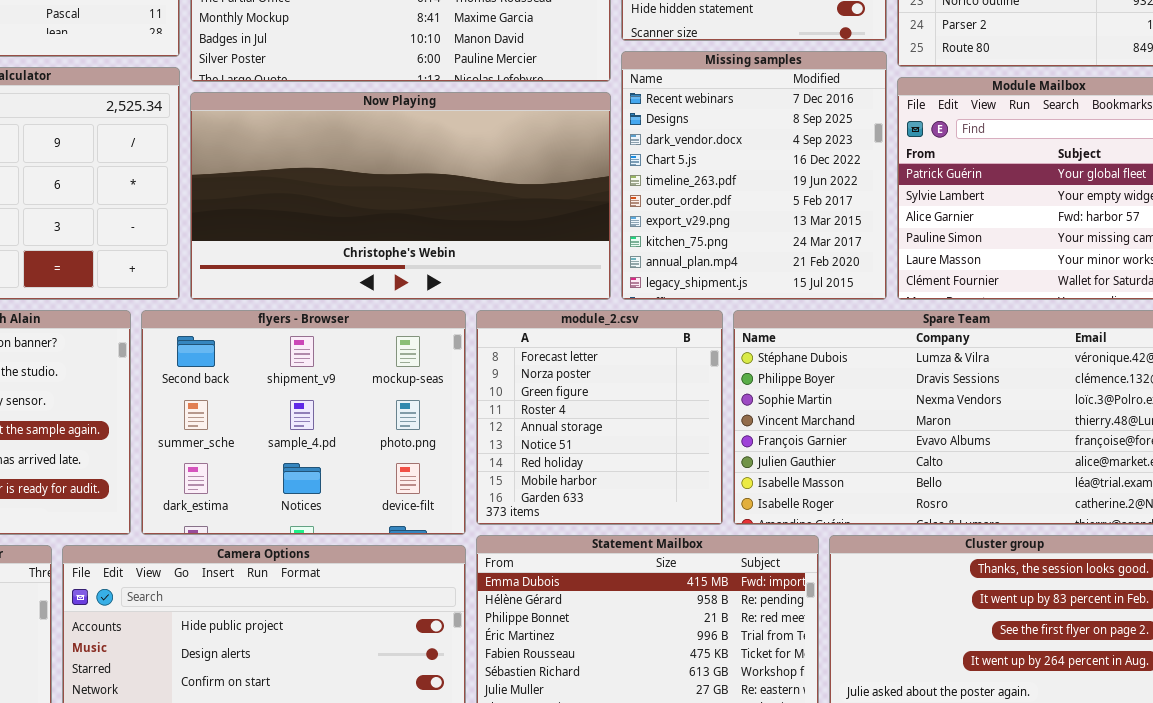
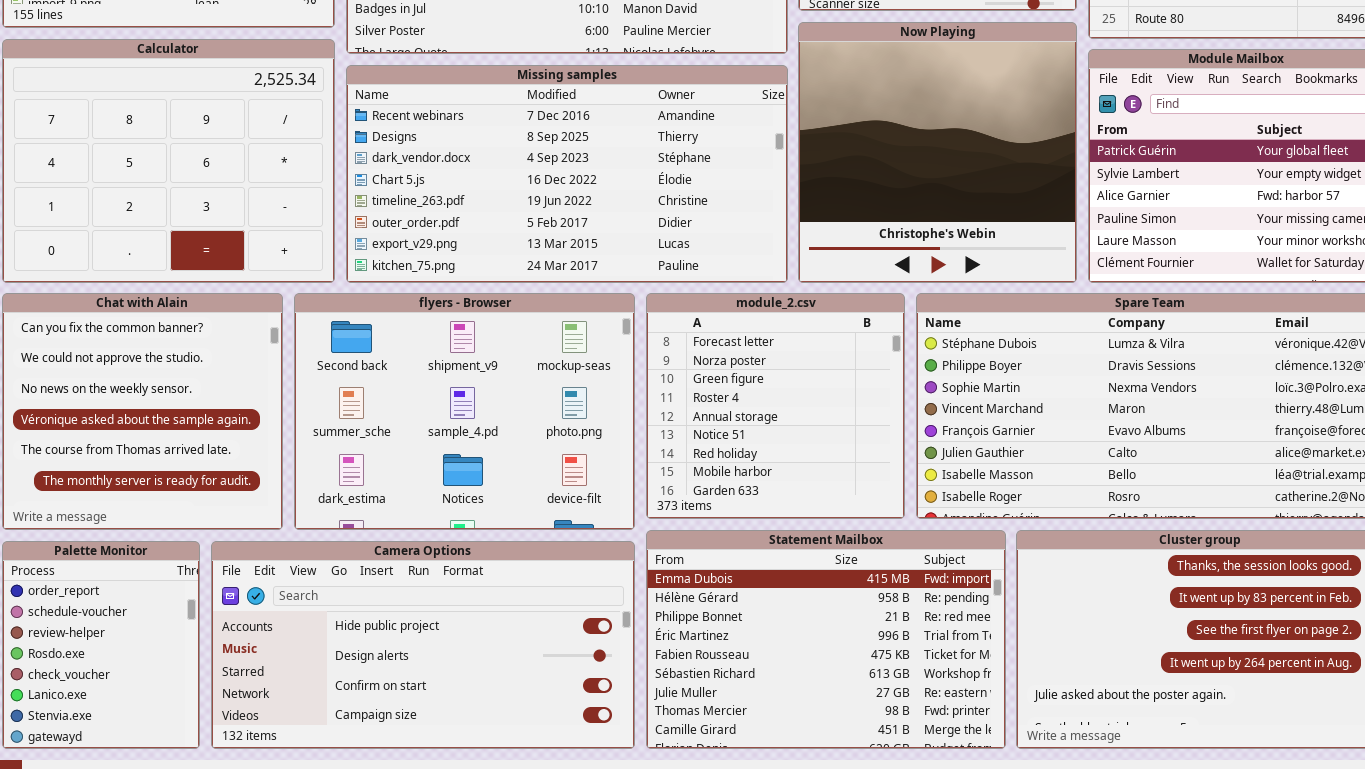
Missing samples: [621,51,887,300] -> [346,65,788,283], moved, resized
Now Playing: [190,92,611,300] -> [798,22,1077,283], moved, resized

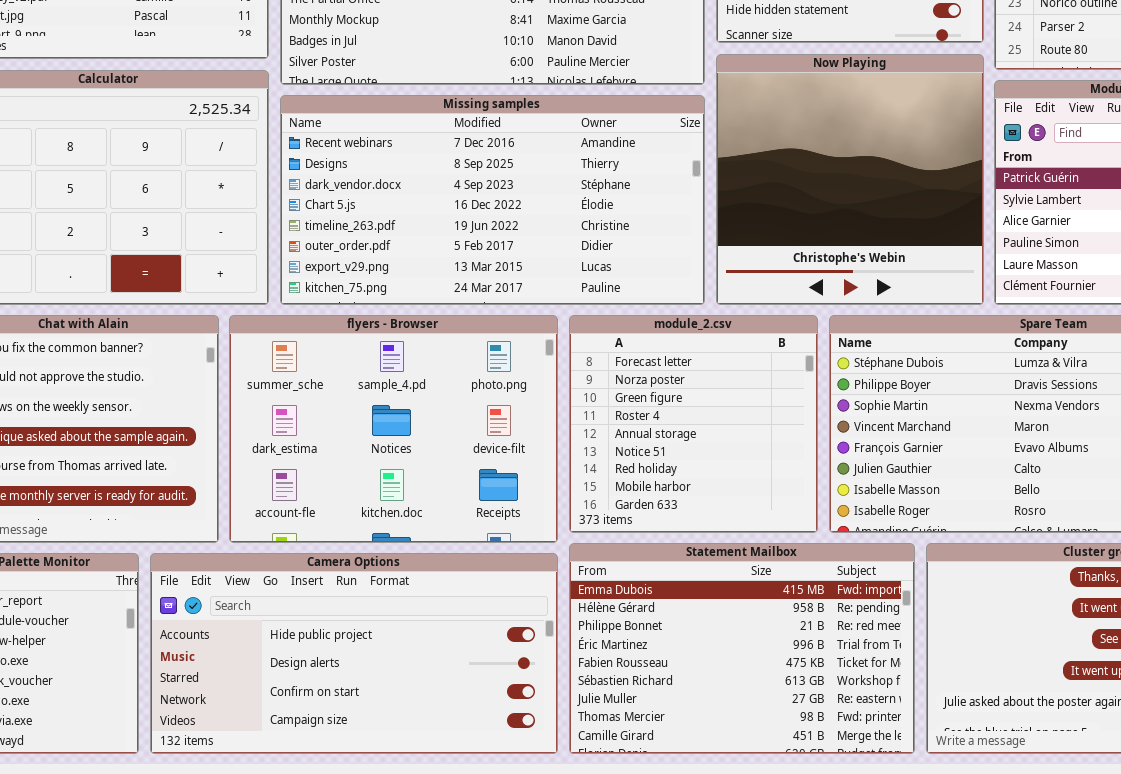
flyers - Browser: [294,293,635,530] -> [229,315,558,543], scrolled down 1 row

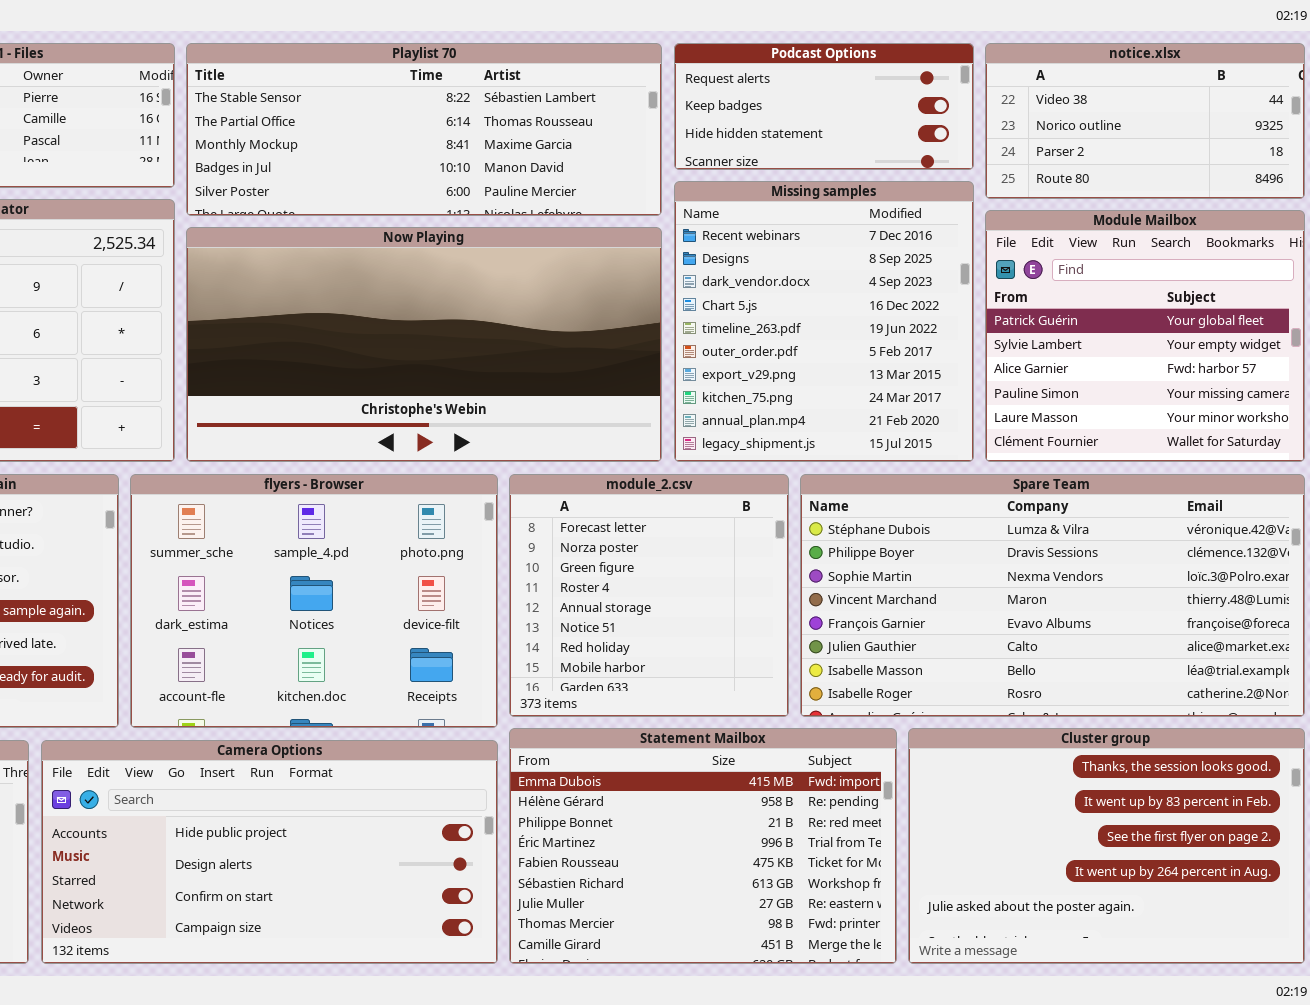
Now Playing: [716,54,984,305] -> [186,227,662,462], moved, resized
Missing samples: [280,95,705,305] -> [674,181,974,462], moved, resized

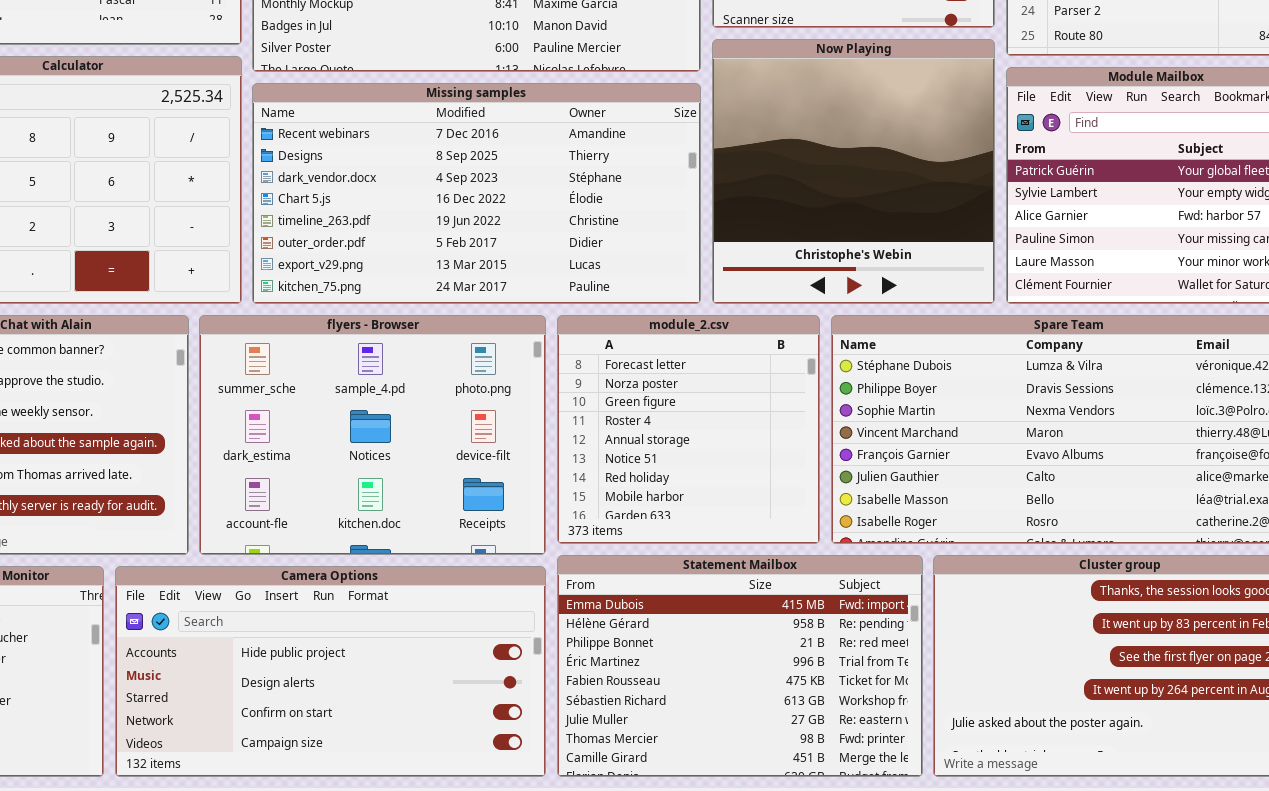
Missing samples: [674,181,974,462] -> [252,83,701,304], moved, resized
Now Playing: [186,227,662,462] -> [712,39,995,304], moved, resized

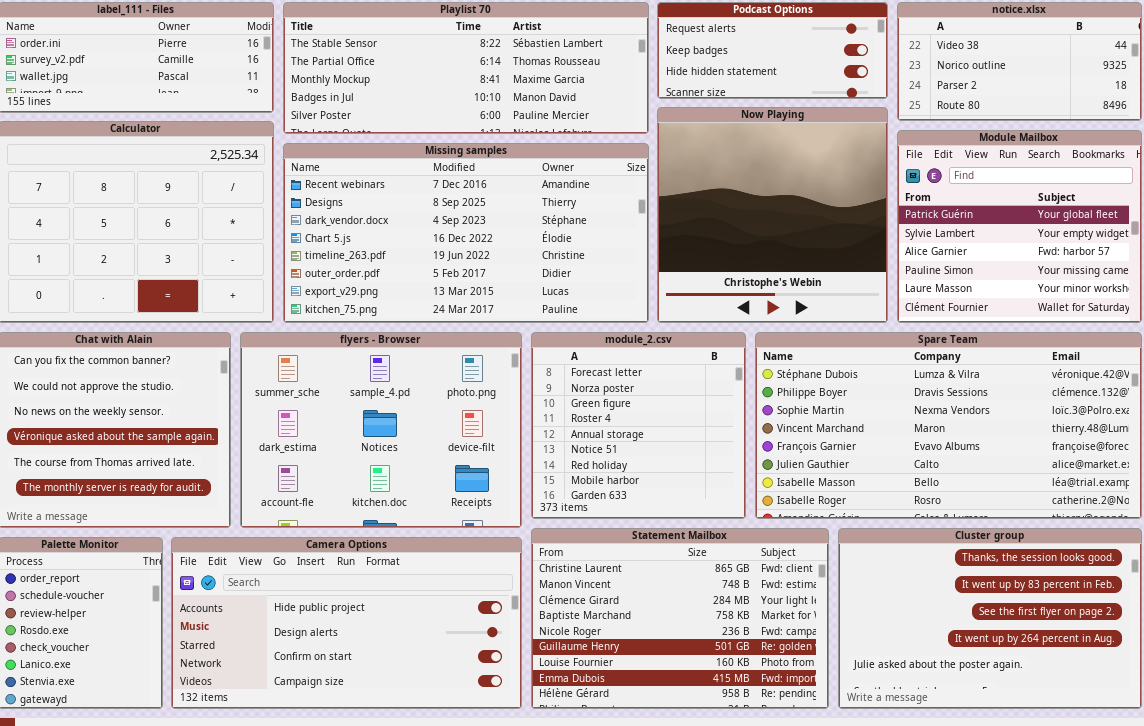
Statement Mailbox: [557,555,923,777] -> [531,528,829,709], scrolled up 7 rows

